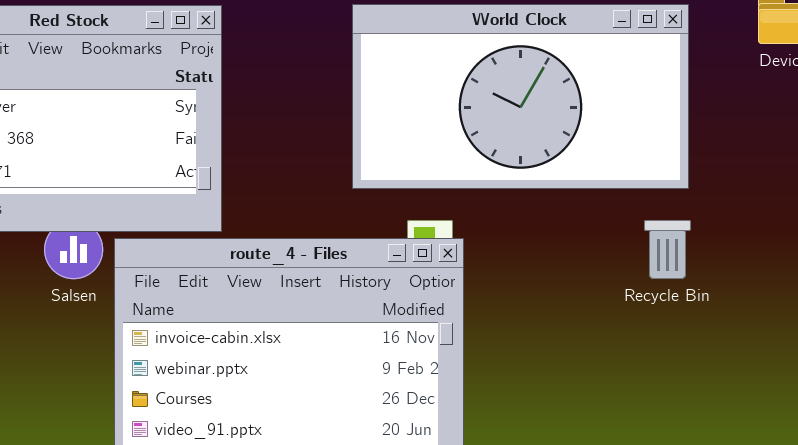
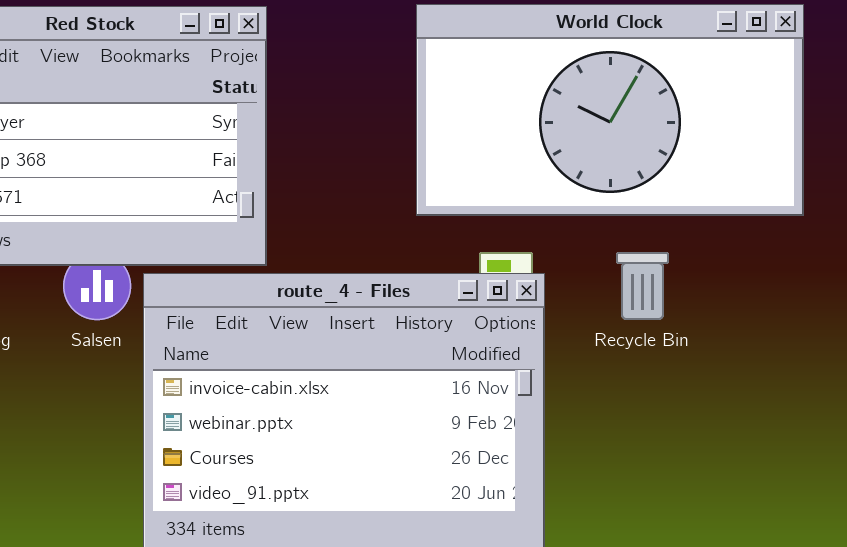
Recycle Bin: [644,220,691,279] -> [616,252,669,320], moved

